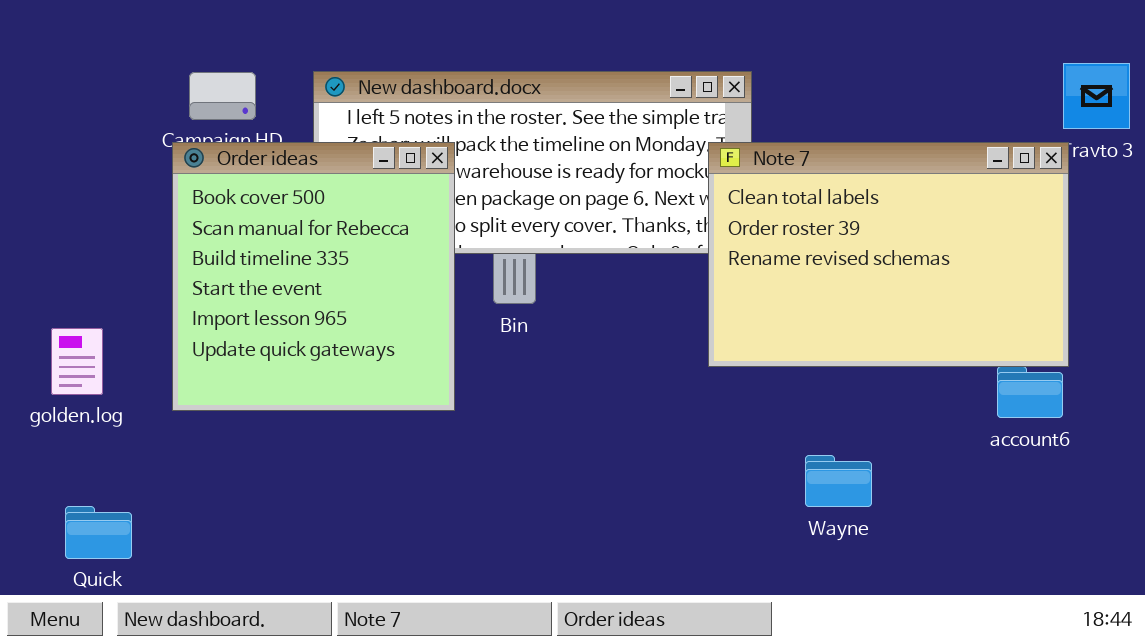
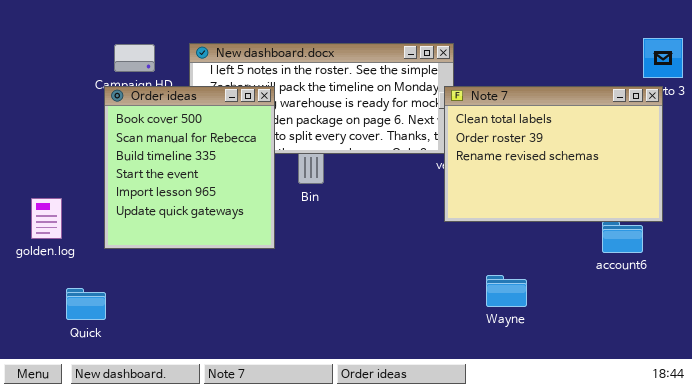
Note 7: [708,142,1069,367] -> [444,86,663,222], moved
Quick: [65,506,132,559] -> [66,288,106,320], moved

